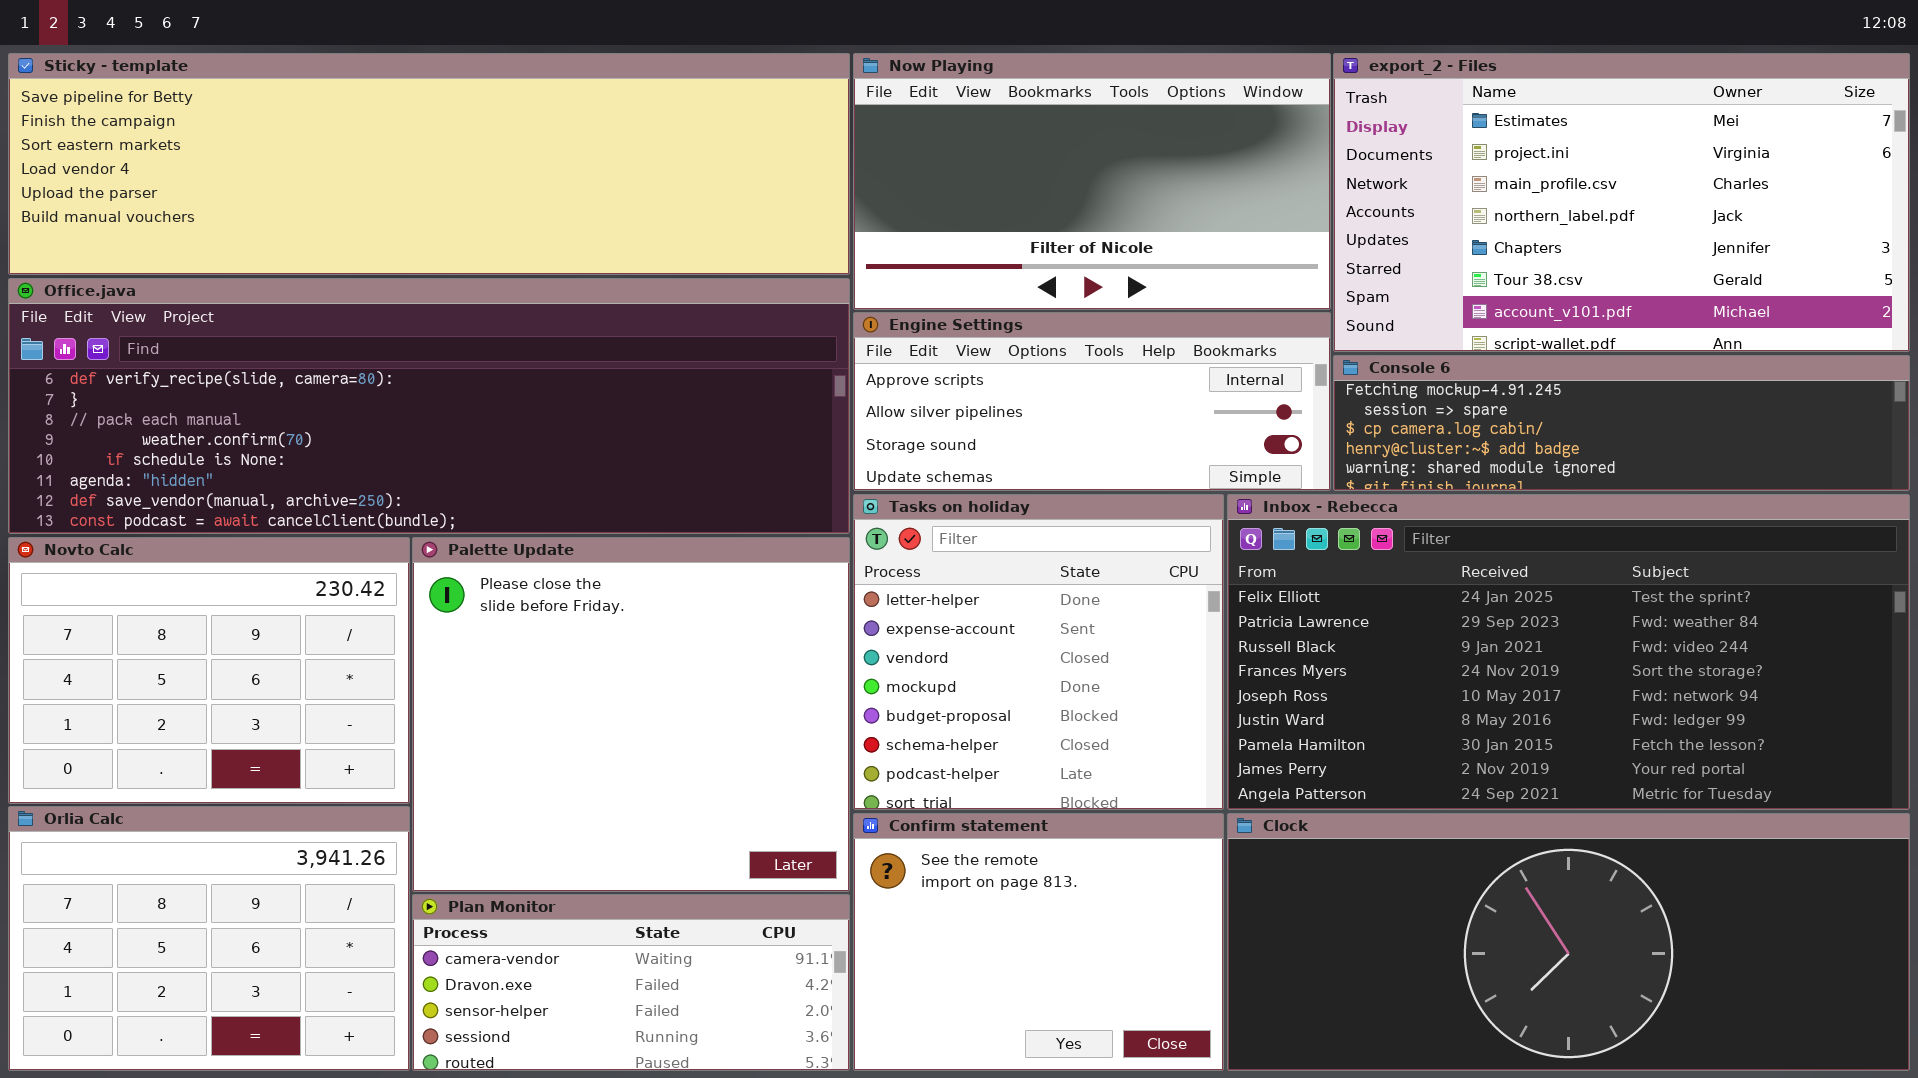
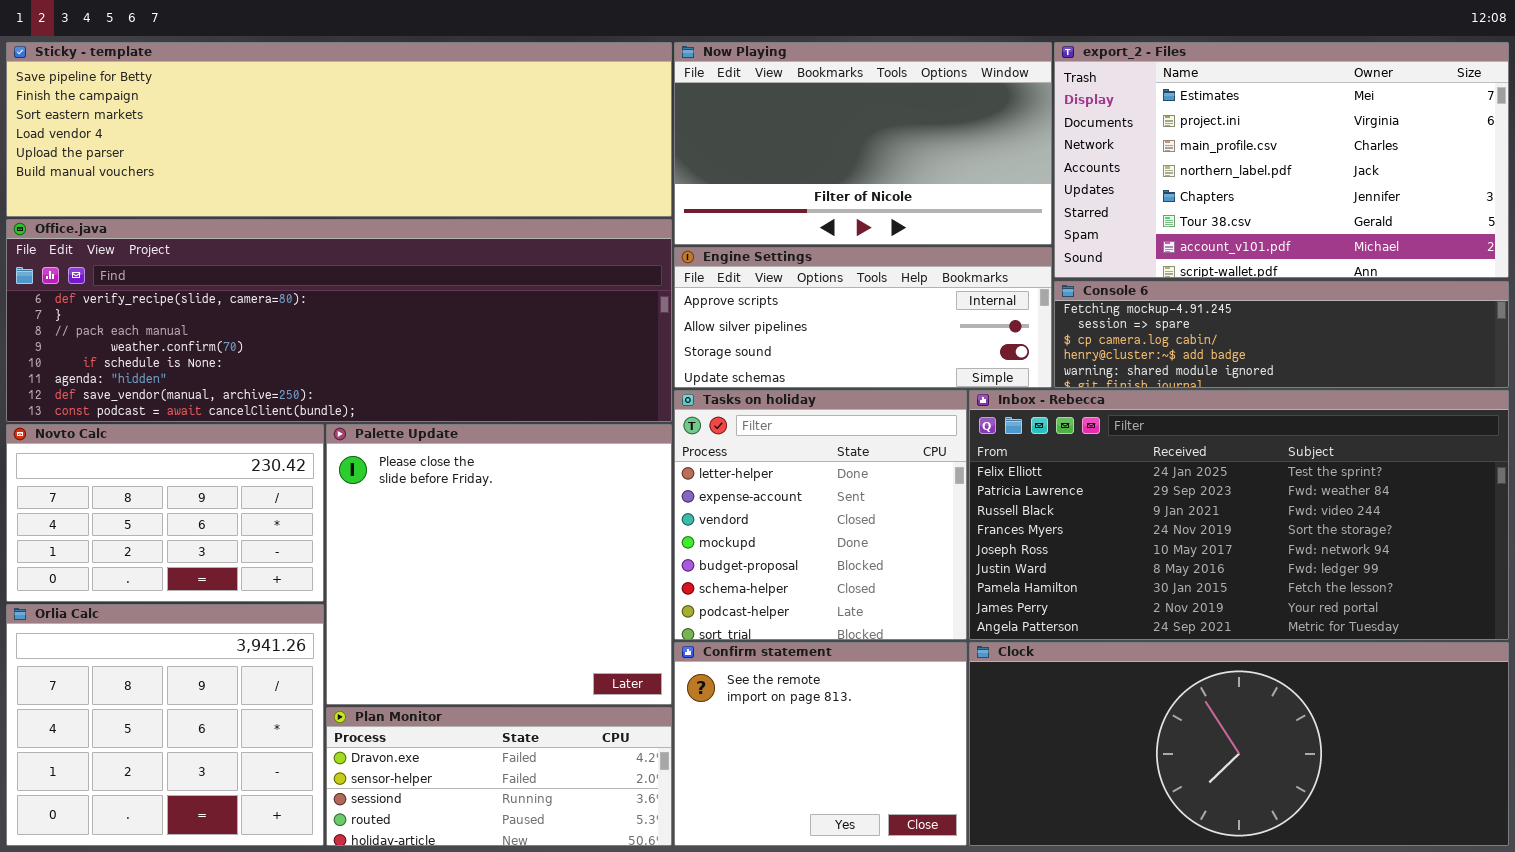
Novto Calc: [8,537,410,804] -> [6,424,324,602], resized
Orlia Calc: [8,806,410,1071] -> [6,604,324,846], resized
Plan Monitor: [412,894,850,1071] -> [326,707,672,846], scrolled down 1 row

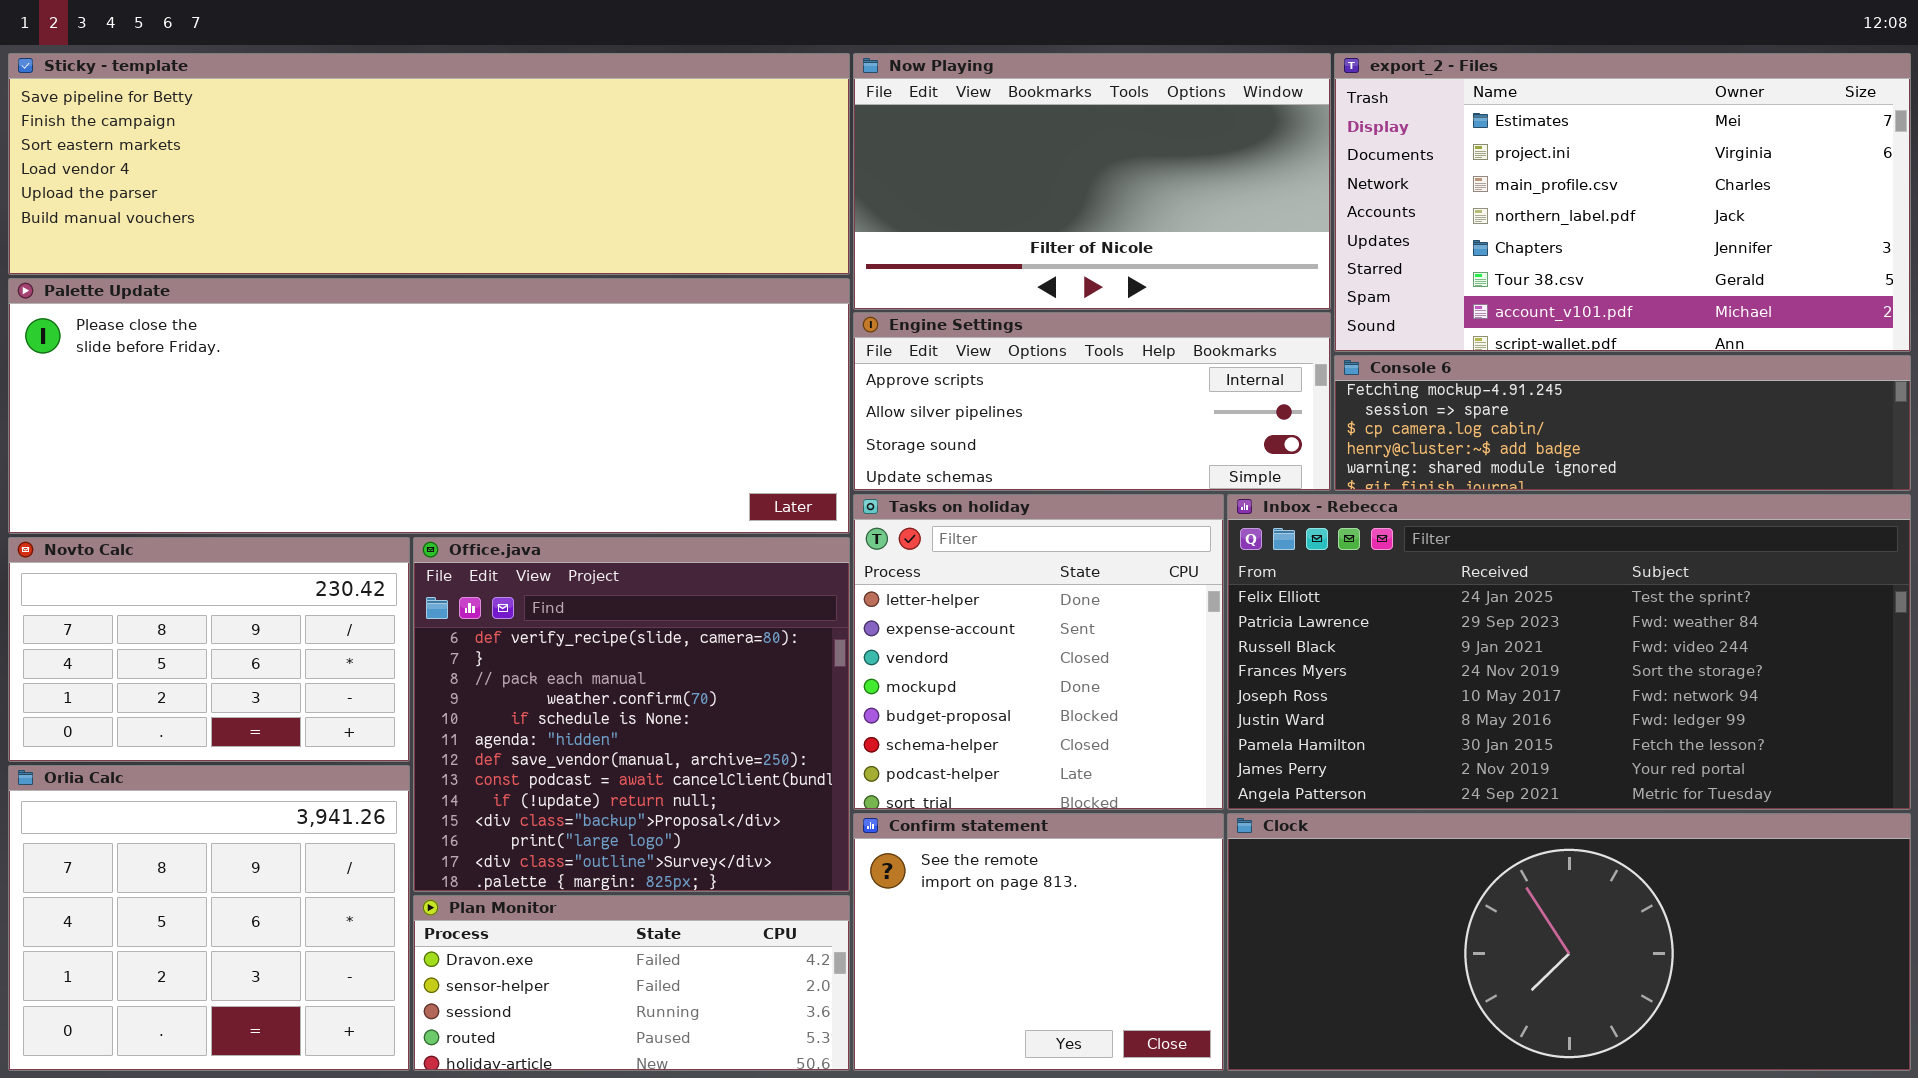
Office.java: [6,219,672,422] -> [413,537,850,892], moved, resized
Palette Update: [326,424,672,705] -> [8,278,850,534], moved, resized

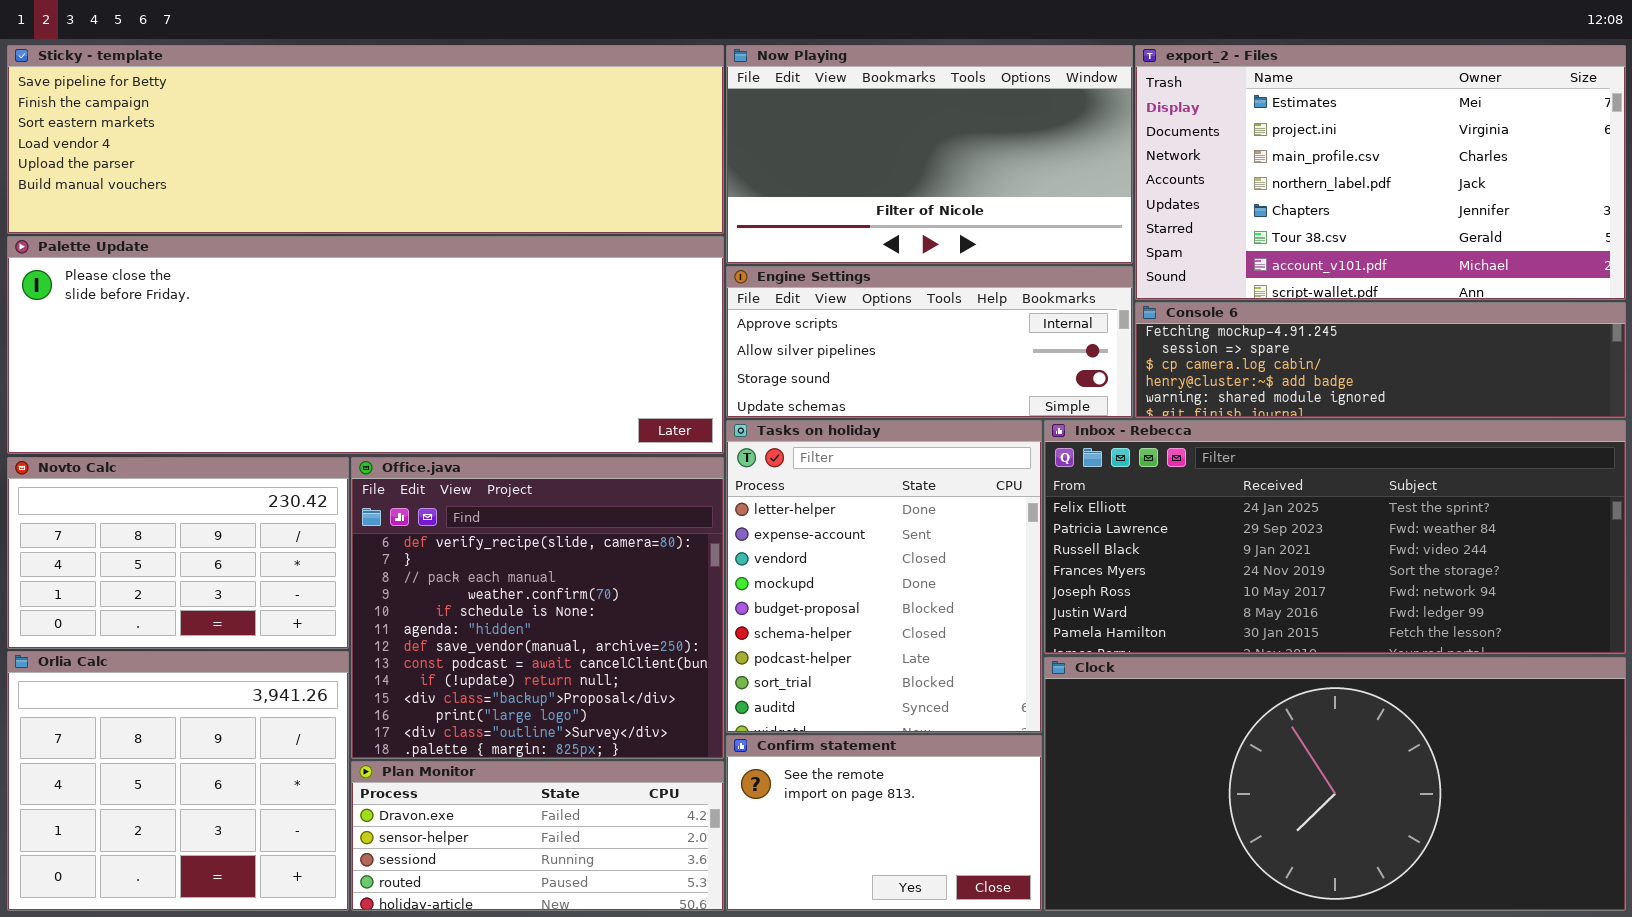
Tasks on holiday: [853,494,1224,810] -> [726,420,1042,733], resized
Inbox - Rebecca: [1227,494,1911,810] -> [1044,420,1626,654], resized
Confirm statement: [853,813,1224,1071] -> [726,735,1042,911], resized
Clock: [1227,813,1911,1071] -> [1044,657,1626,911], resized

